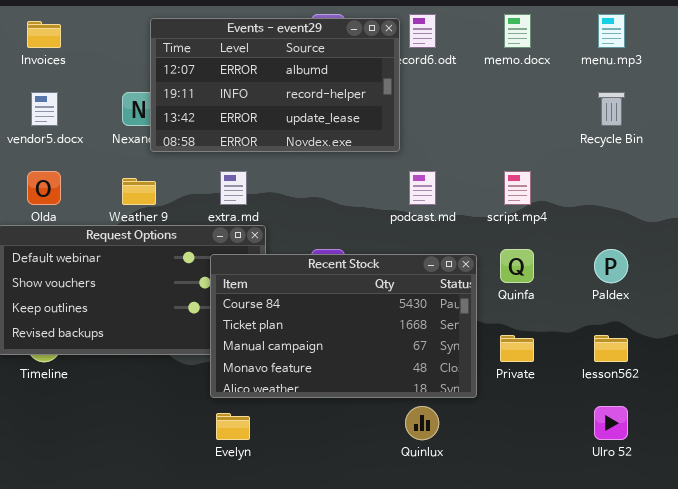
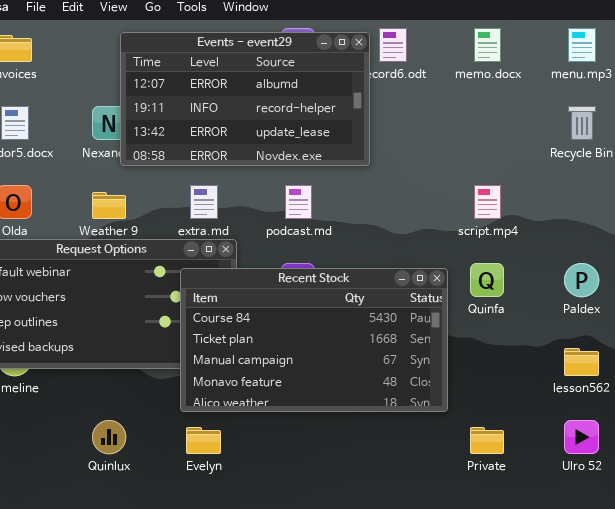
podcast.md: [409,171,436,205] -> [285,185,312,219], moved
Private: [500,335,534,362] -> [470,427,504,454], moved
Quinlux: [405,406,439,440] -> [92,420,126,454], moved

